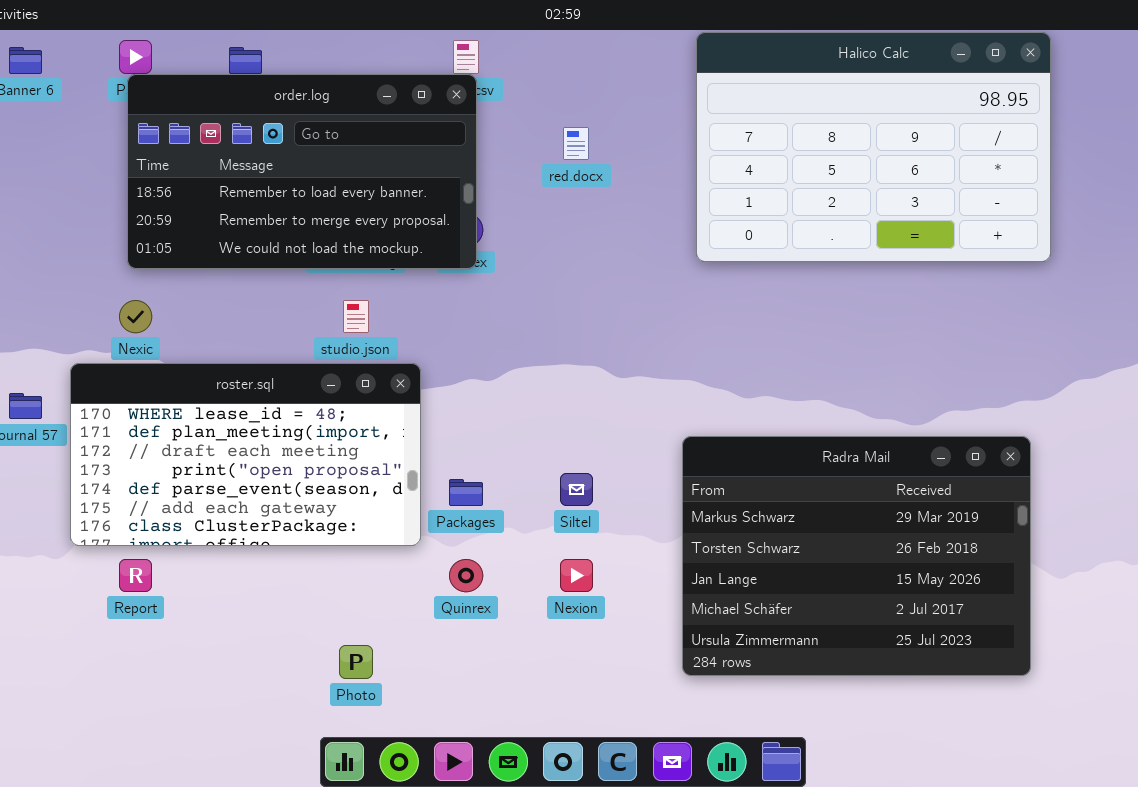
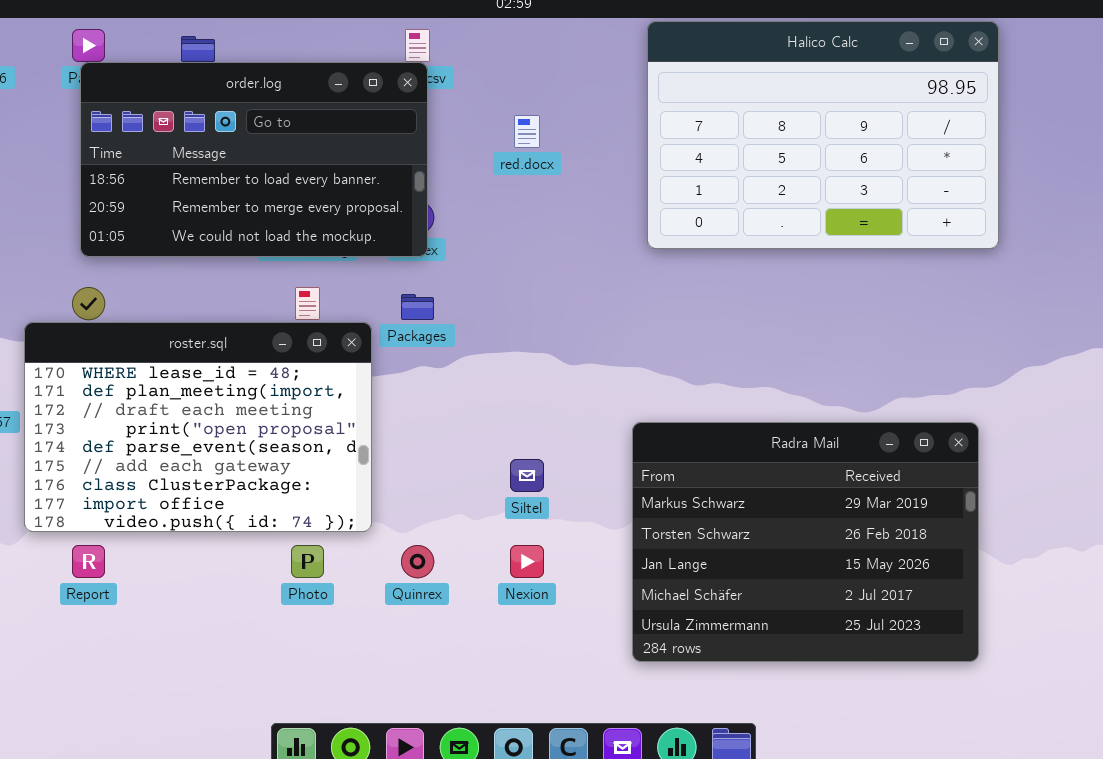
roster.sql: [70,363,421,546] -> [24,322,372,532], resized
Packages: [449,479,483,506] -> [401,294,434,320], moved
Photo: [339,645,373,679] -> [291,545,324,578], moved

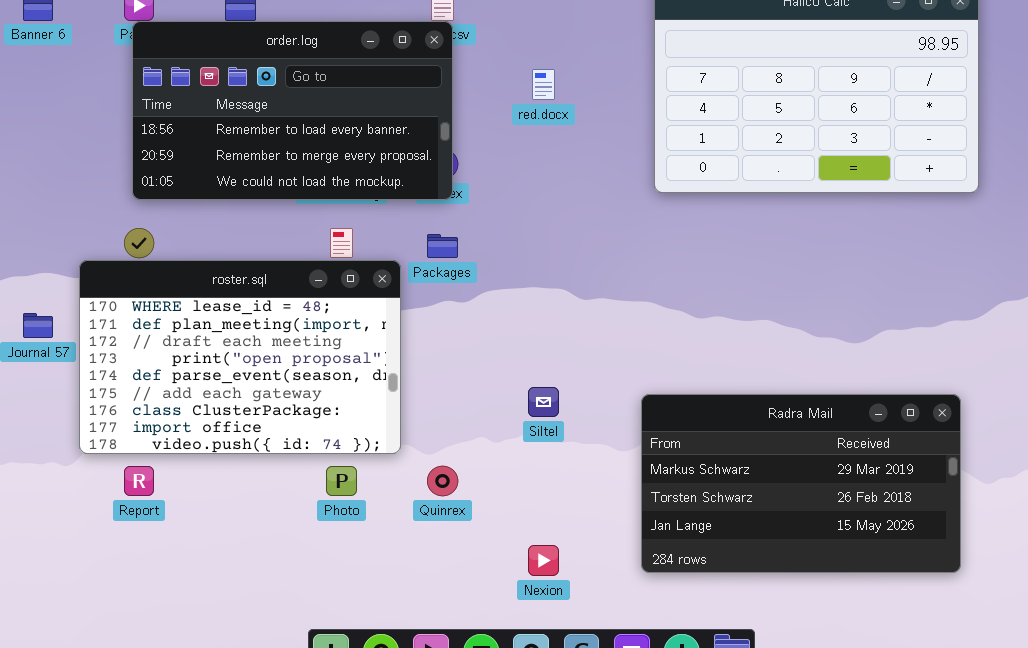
Radra Mail: [632,422,979,662] -> [641,394,961,573], resized
Nexion: [510,545,544,578] -> [528,545,559,576], moved

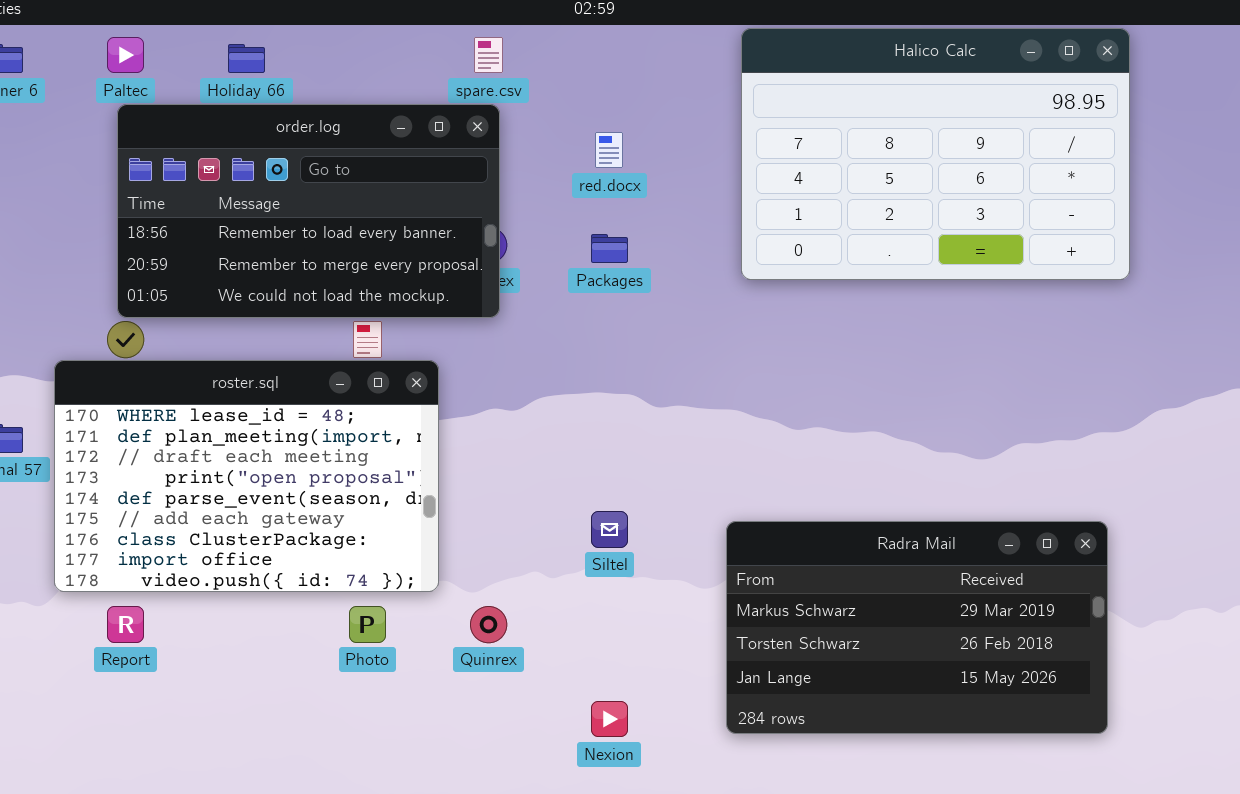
order.log: [132,21,453,200] -> [117,104,500,318], moved
Packages: [427,234,458,258] -> [591,234,628,263], moved

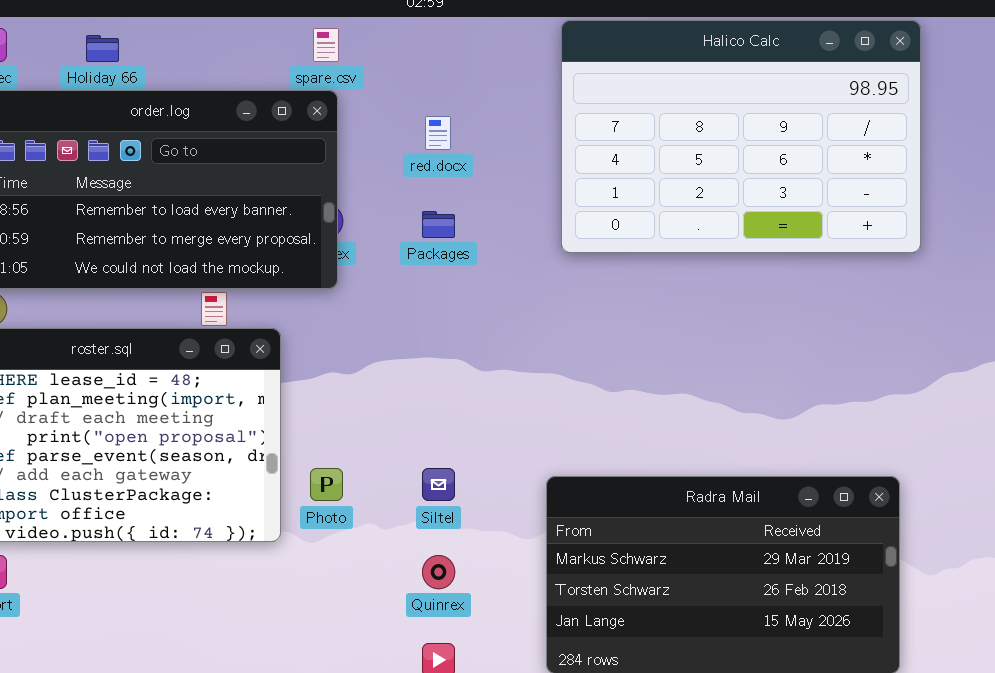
Photo: [349,606,386,643] -> [310,468,343,501], moved
Quinrex: [470,606,507,643] -> [422,555,455,589], moved

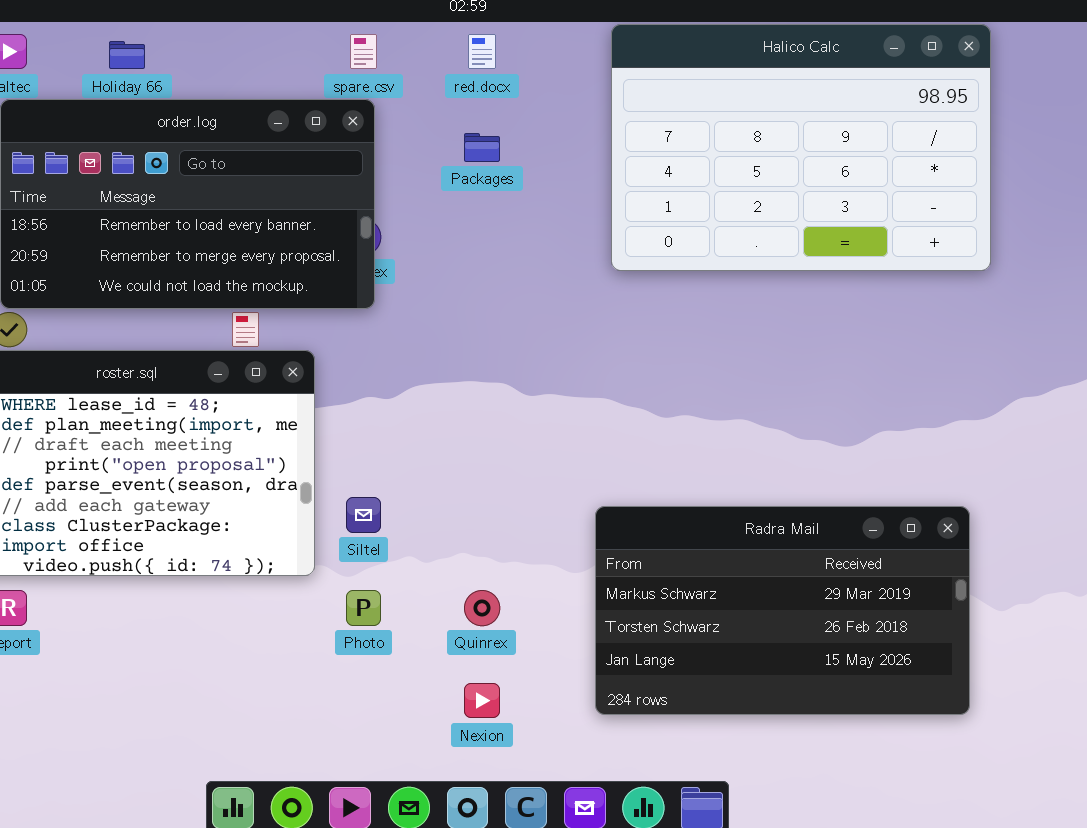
red.docx: [425,116,451,150] -> [468,34,496,69], moved
Packages: [422,211,455,238] -> [464,133,500,162], moved
Photo: [310,468,343,501] -> [346,590,381,626], moved
Siltel: [422,468,455,501] -> [346,497,381,533], moved

